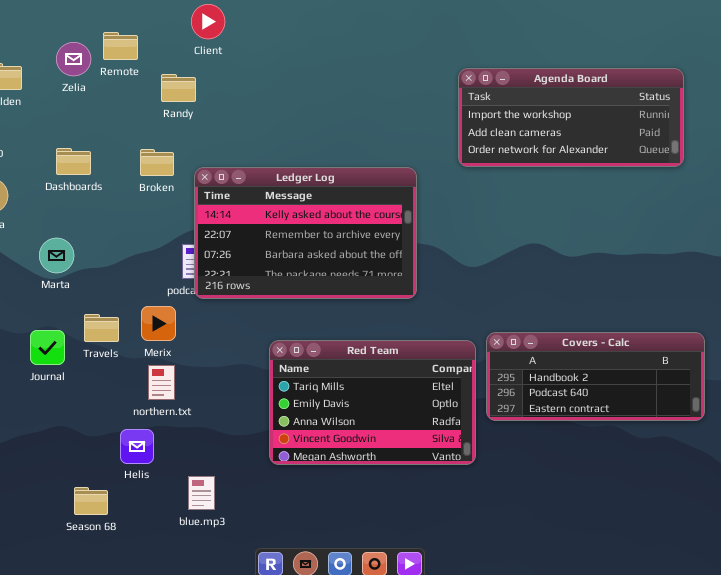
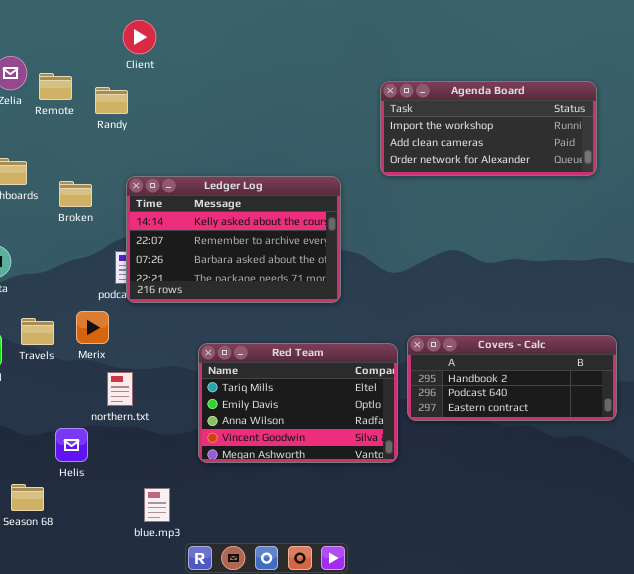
Remote: [103,32,138,60] -> [39,73,72,100], moved
Broken: [140,149,174,176] -> [59,181,92,207], moved
northern.txt: [148,365,175,400] -> [107,372,133,406], moved
blue.mp3: [188,476,215,510] -> [144,488,170,522], moved

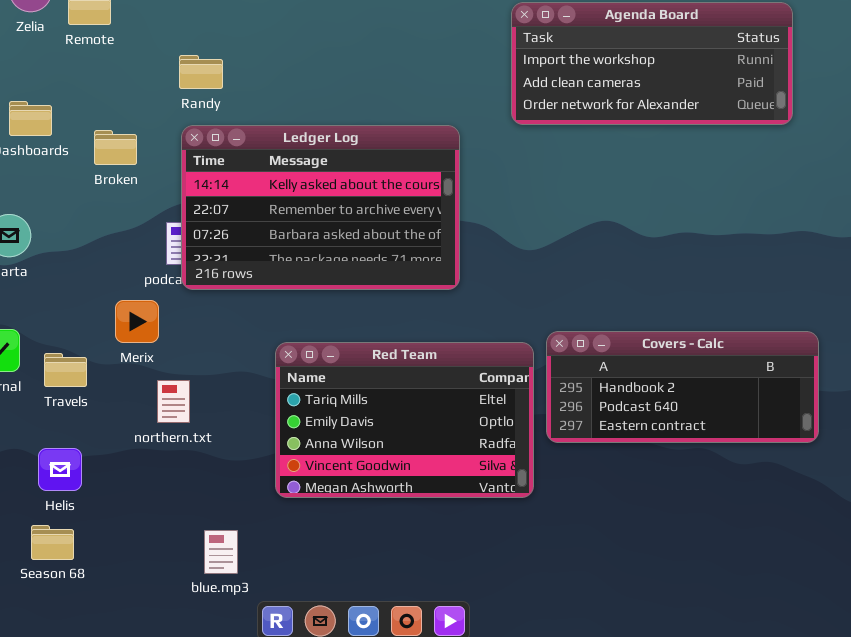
Randy: [95,87,128,114] -> [179,55,223,89], moved
Travels: [21,318,54,345] -> [44,353,87,387], moved
Helis: [55,428,88,462] -> [38,448,82,491], moved

